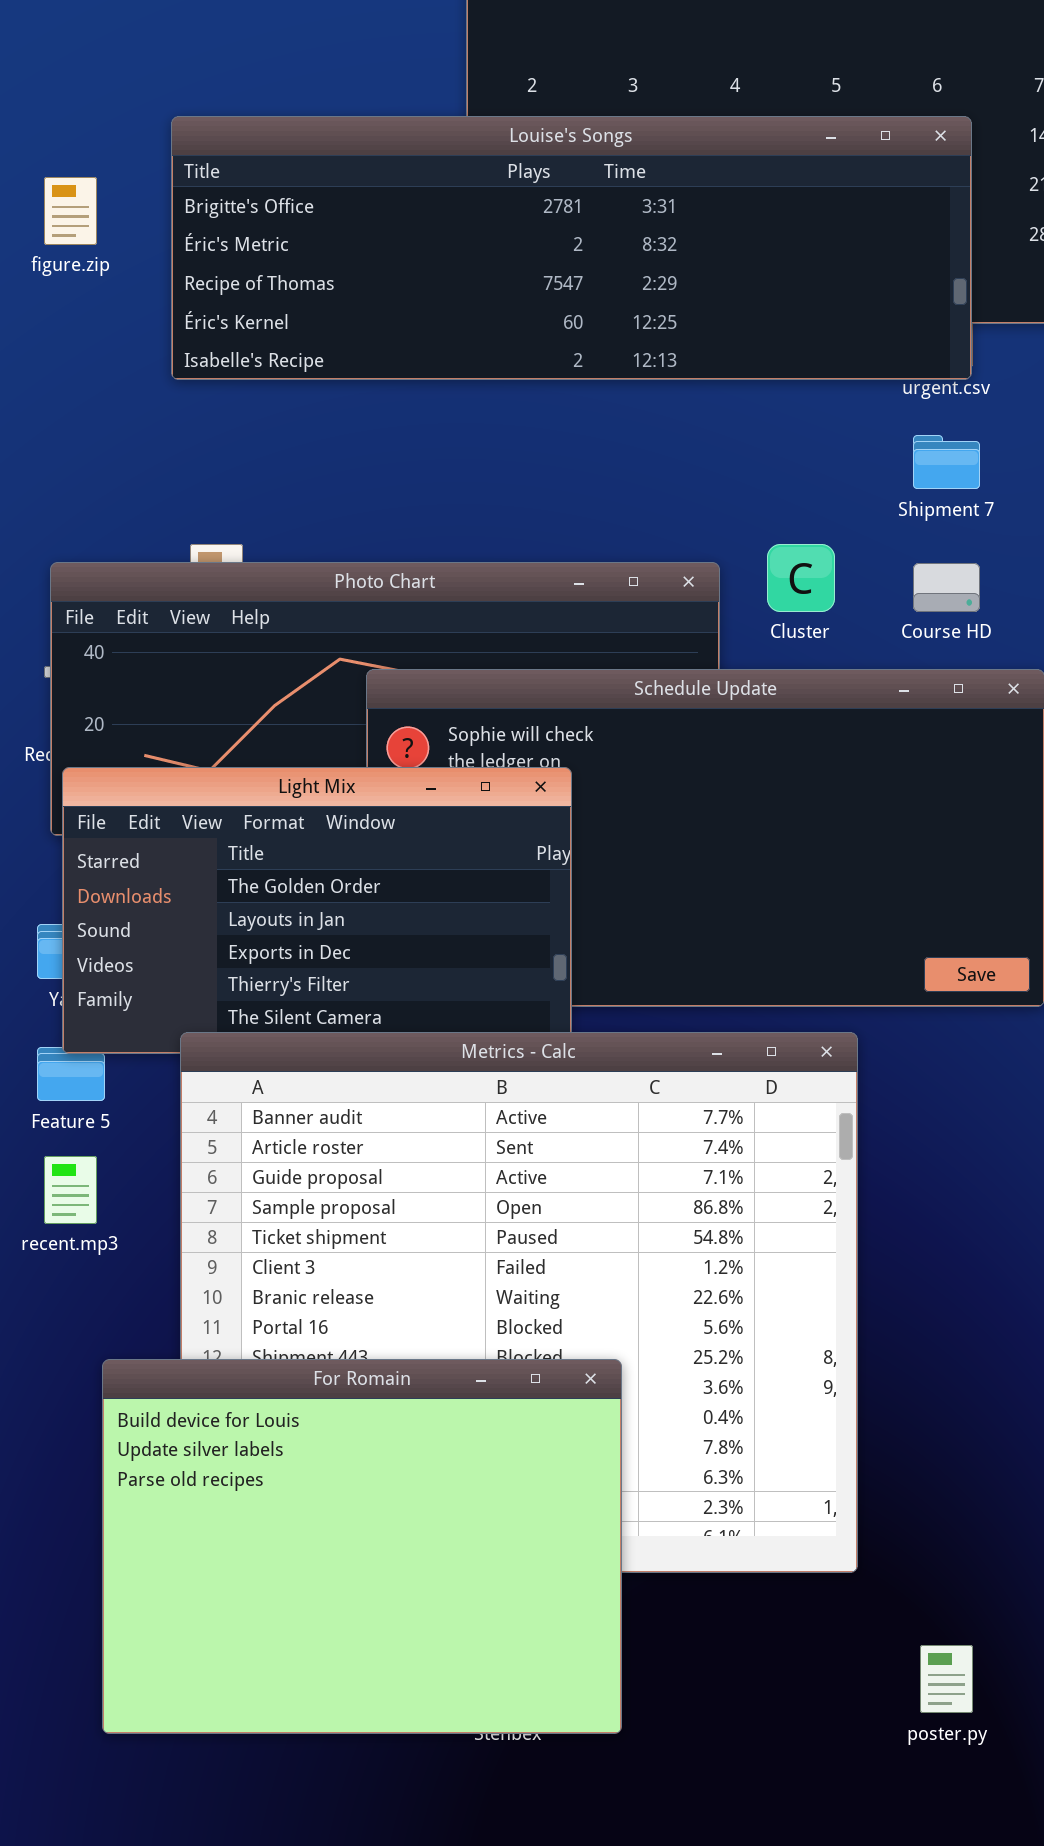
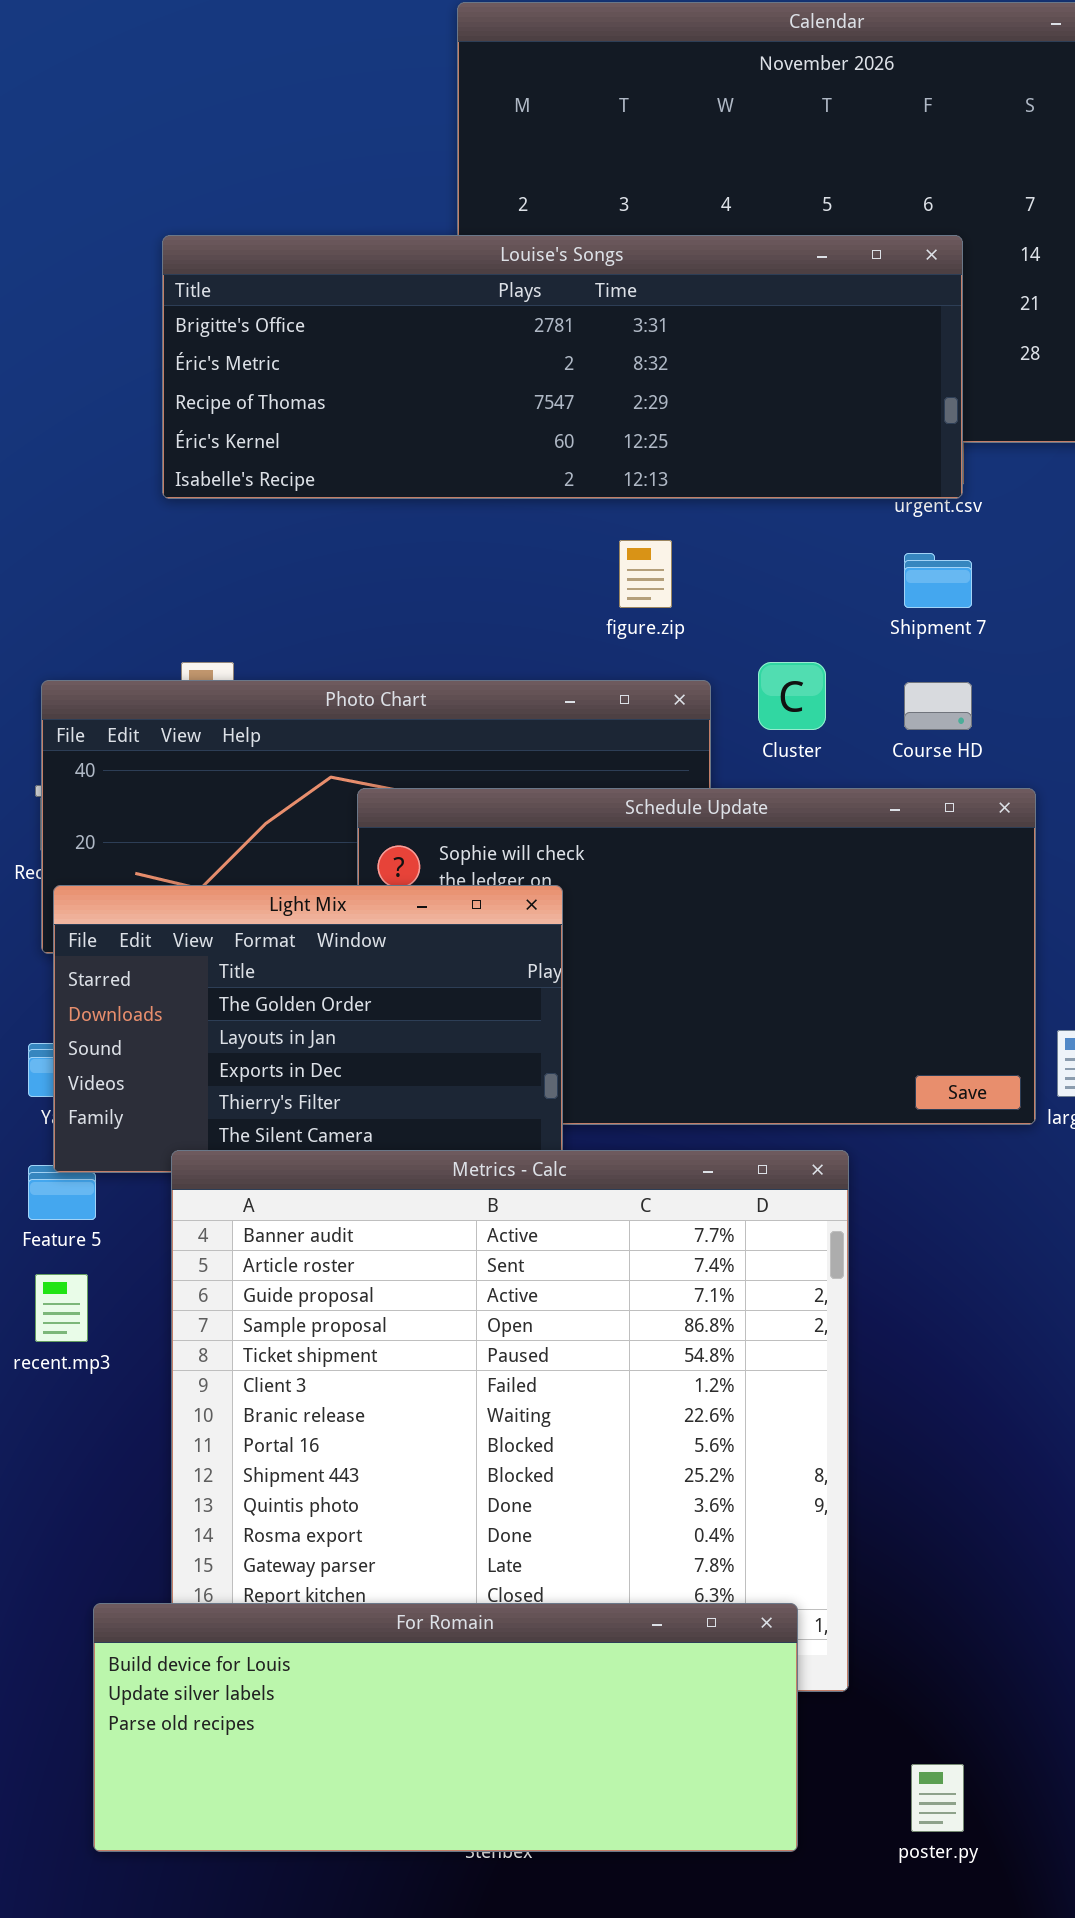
figure.zip: [44,177,97,245] -> [619,540,672,608], moved
For Romain: [102,1359,622,1734] -> [93,1603,798,1852], resized

